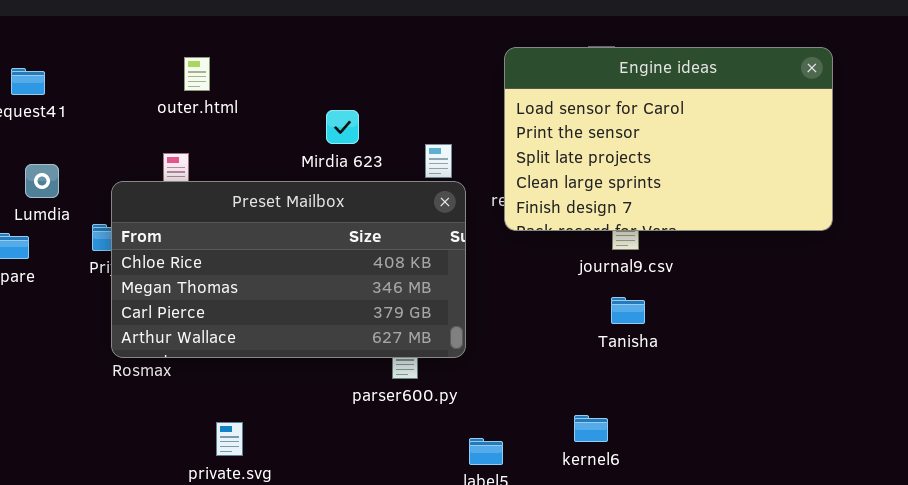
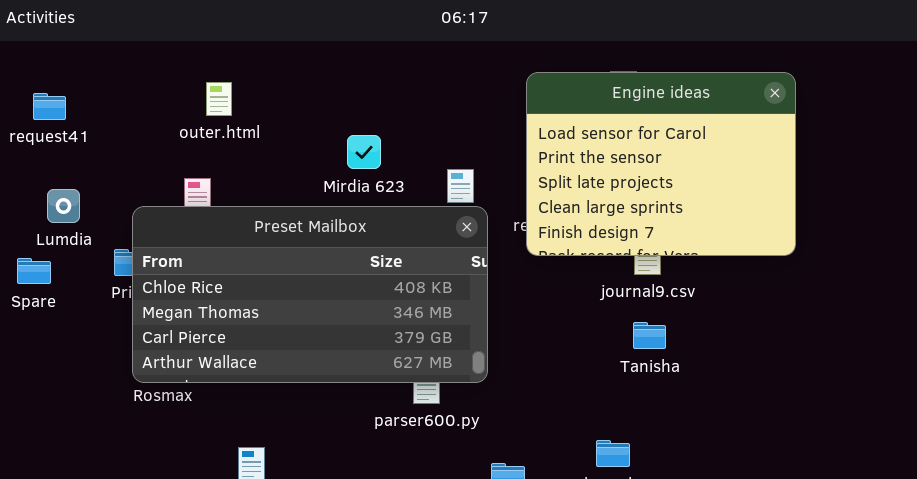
Engine ideas: [504,47,833,231] -> [526,72,796,256], resized

